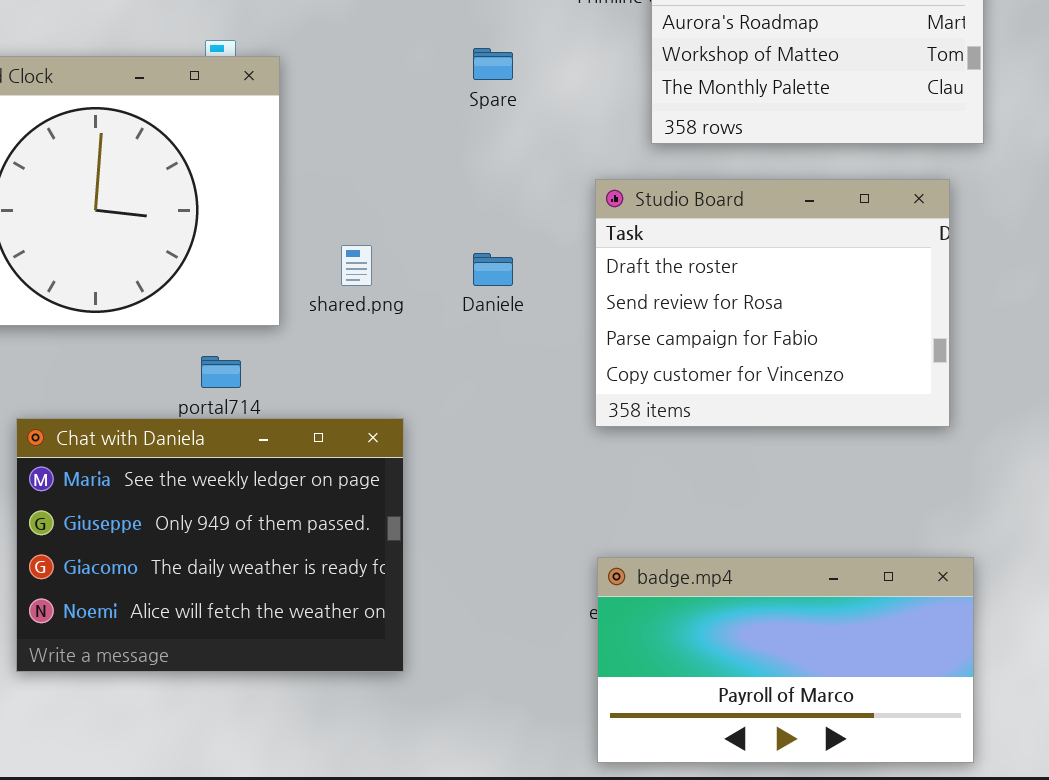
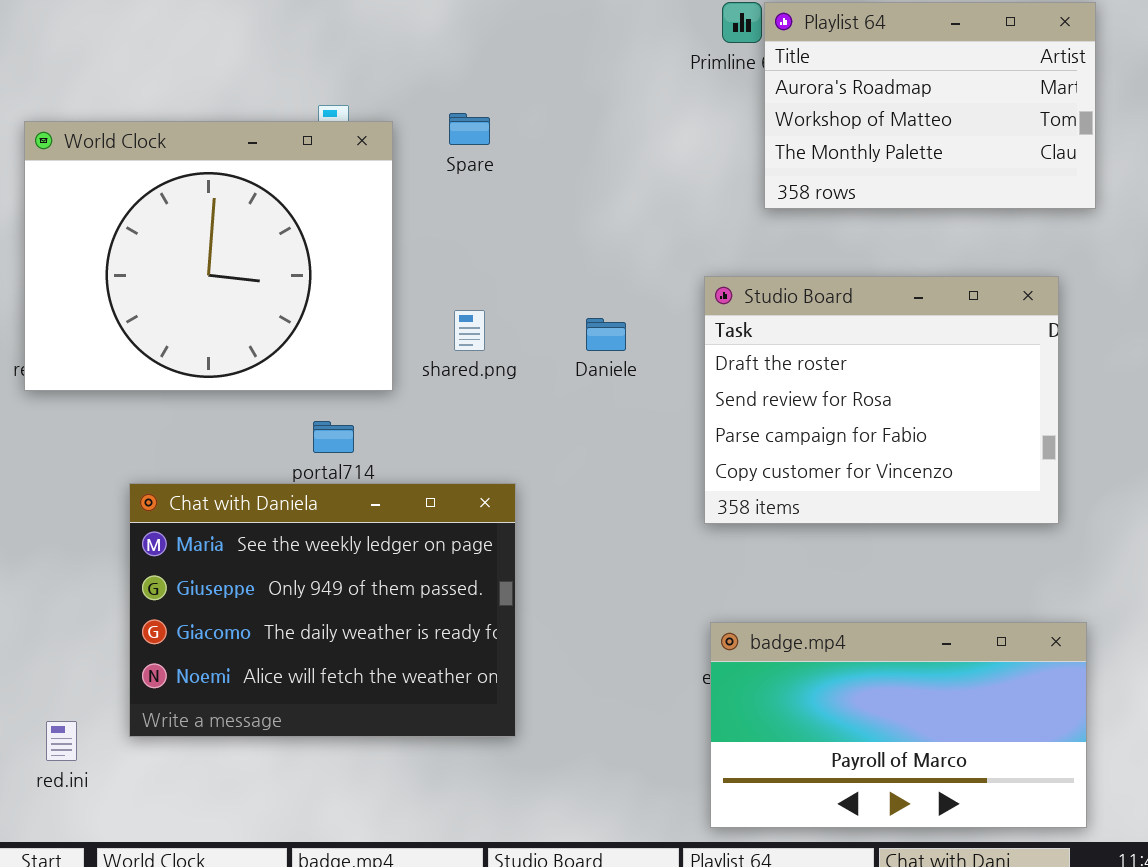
Spare: [473,48,513,80] -> [449,113,490,145], moved
Studio Board: [595,179,950,427] -> [704,276,1059,524], moved

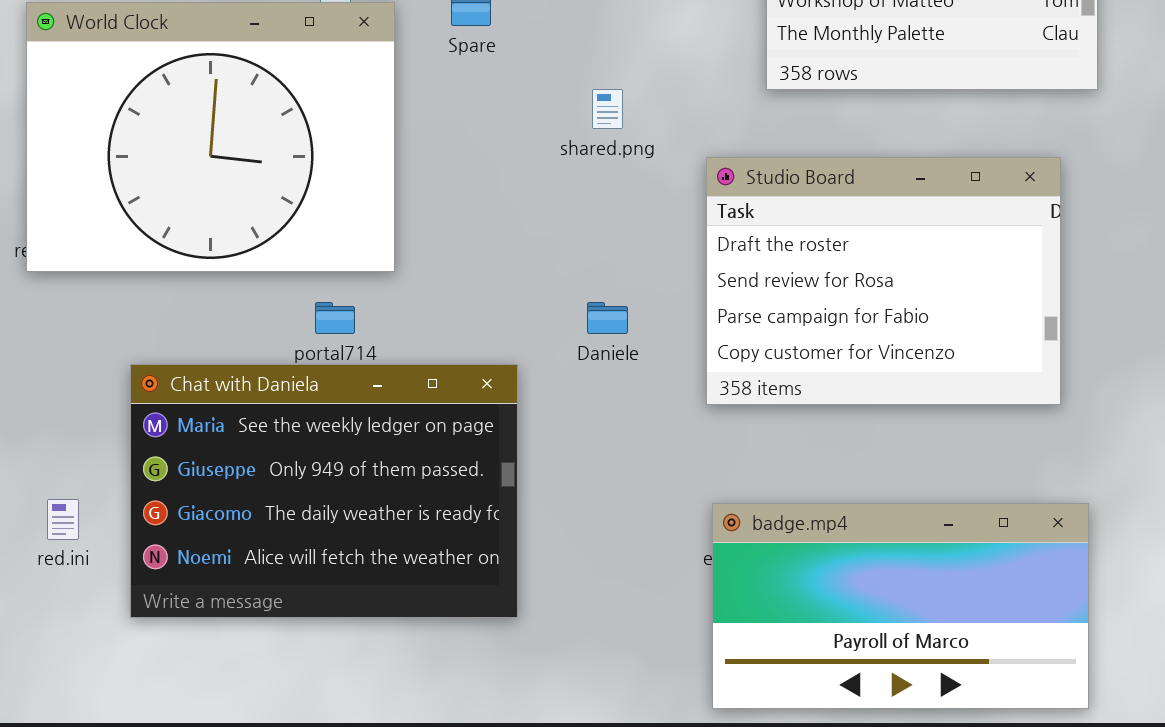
shared.png: [454,310,485,351] -> [592,89,623,129], moved
Daniele: [586,318,626,351] -> [587,302,628,334], moved
red.ini: [46,721,77,761] -> [47,499,79,540], moved

